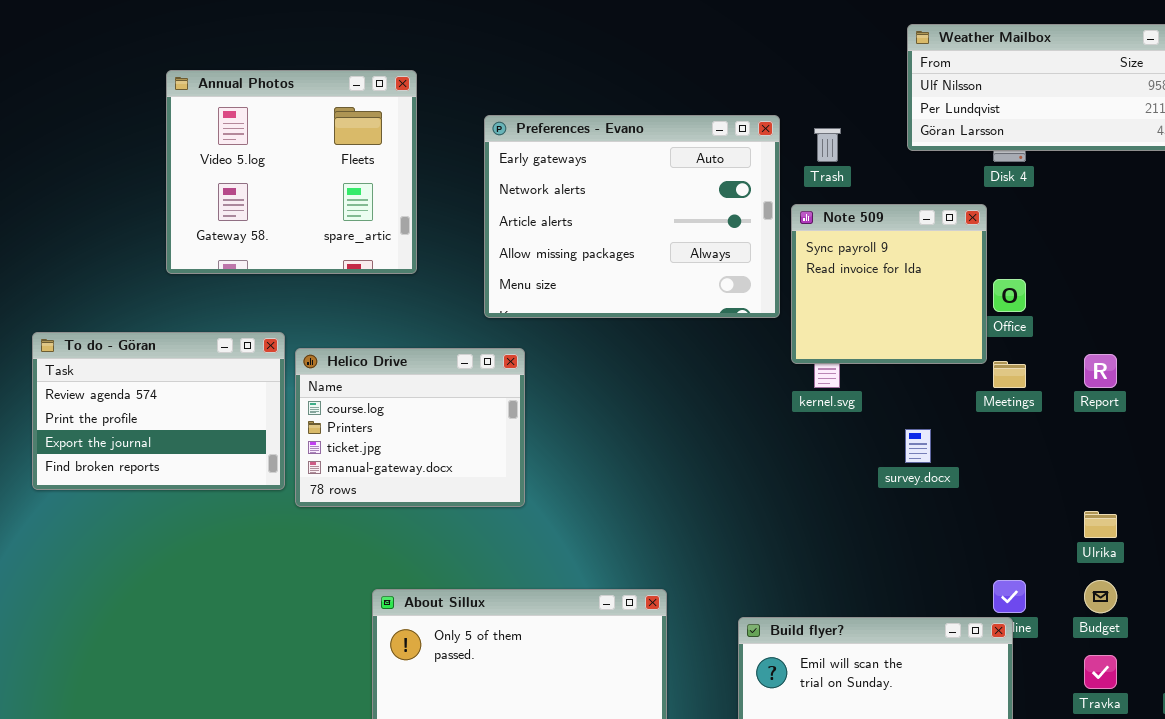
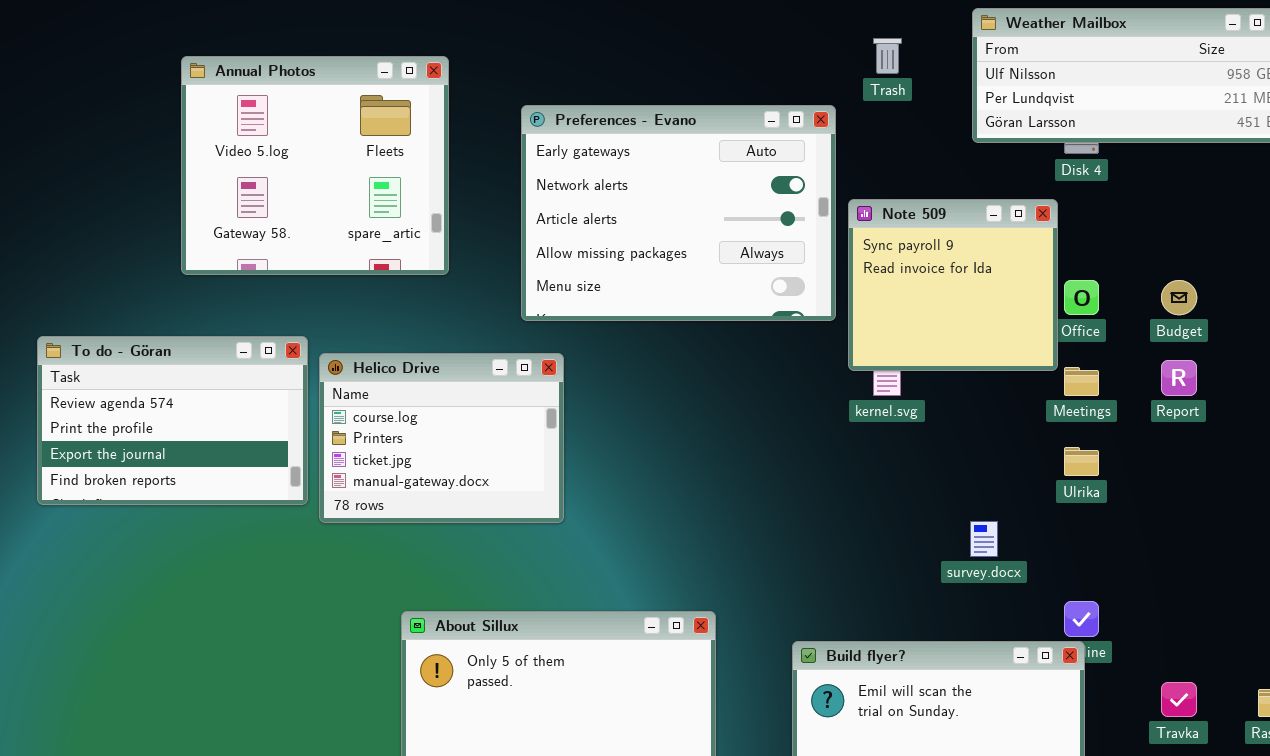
Trash: [814,128,841,162] -> [873,38,902,74], moved
survey.docx: [905,429,931,463] -> [970,521,998,557], moved
Ulrika: [1084,511,1117,538] -> [1064,447,1099,476], moved
Budget: [1084,580,1117,613] -> [1161,280,1197,315], moved

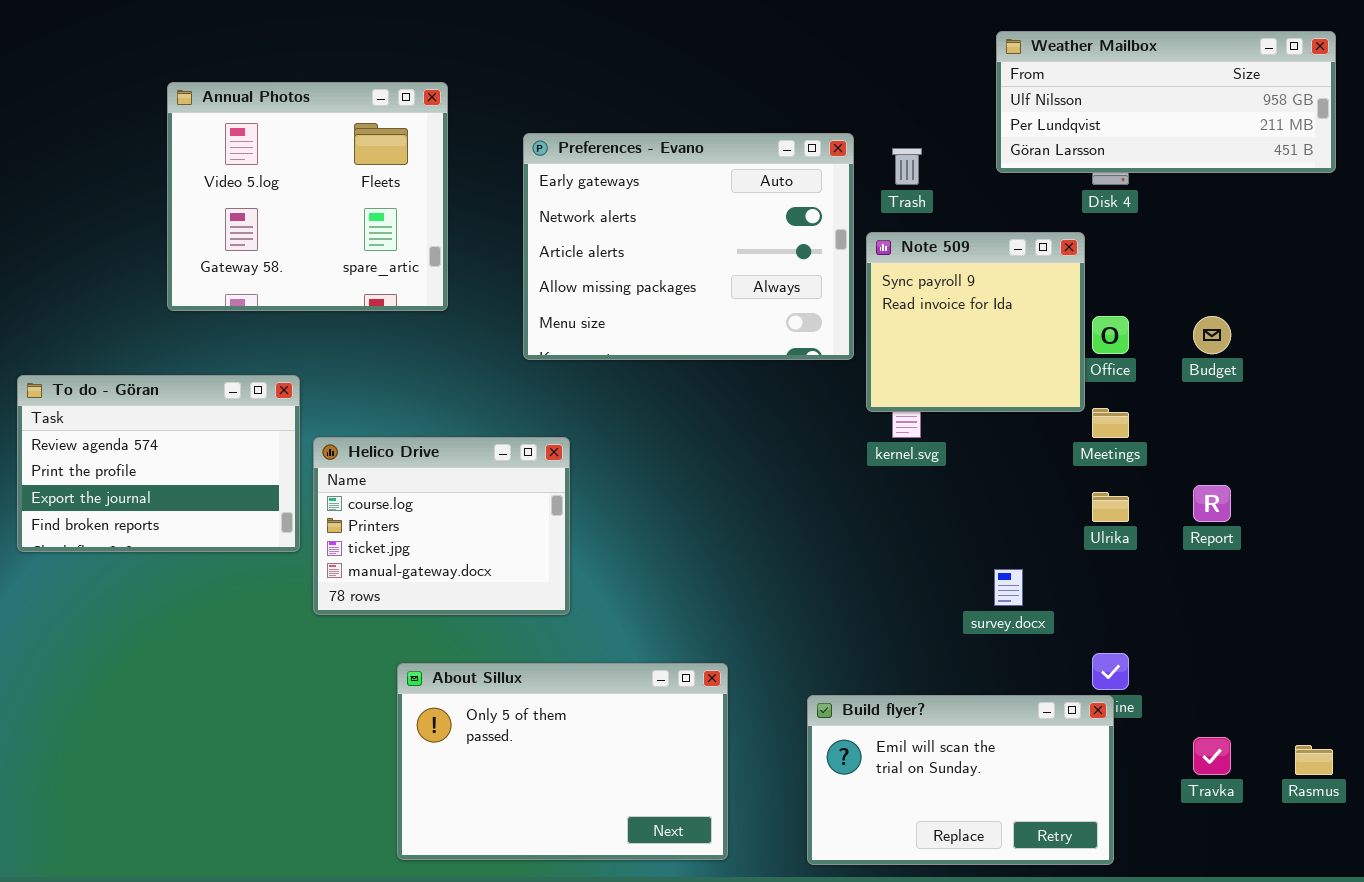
Trash: [873,38,902,74] -> [892,148,922,185], moved
Helico Drive: [319,353,564,523] -> [313,437,570,615], moved
Report: [1161,360,1197,396] -> [1193,485,1231,522], moved

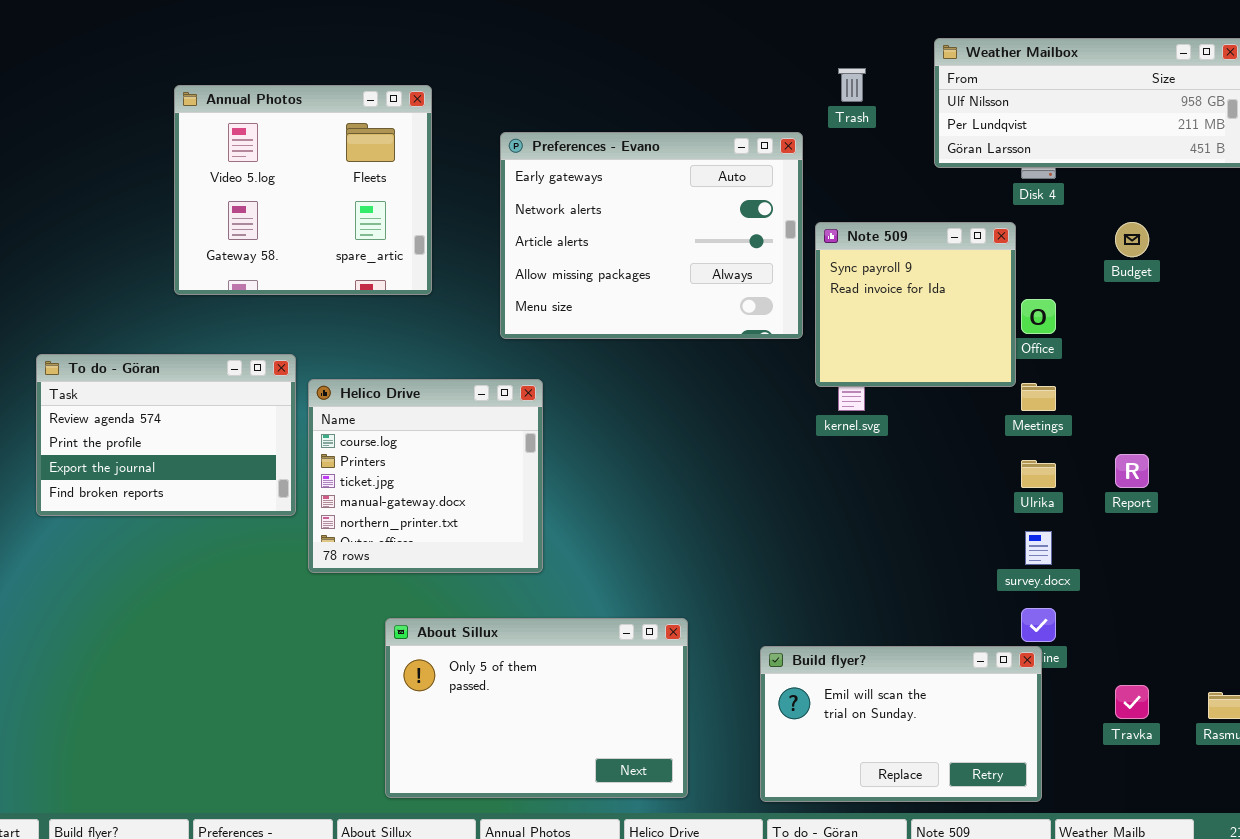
Trash: [892,148,922,185] -> [838,68,866,102], moved
Budget: [1193,316,1231,354] -> [1115,222,1149,257], moved
Helico Drive: [313,437,570,615] -> [308,379,543,573], resized
survey.docx: [994,569,1023,606] -> [1025,531,1052,565], moved

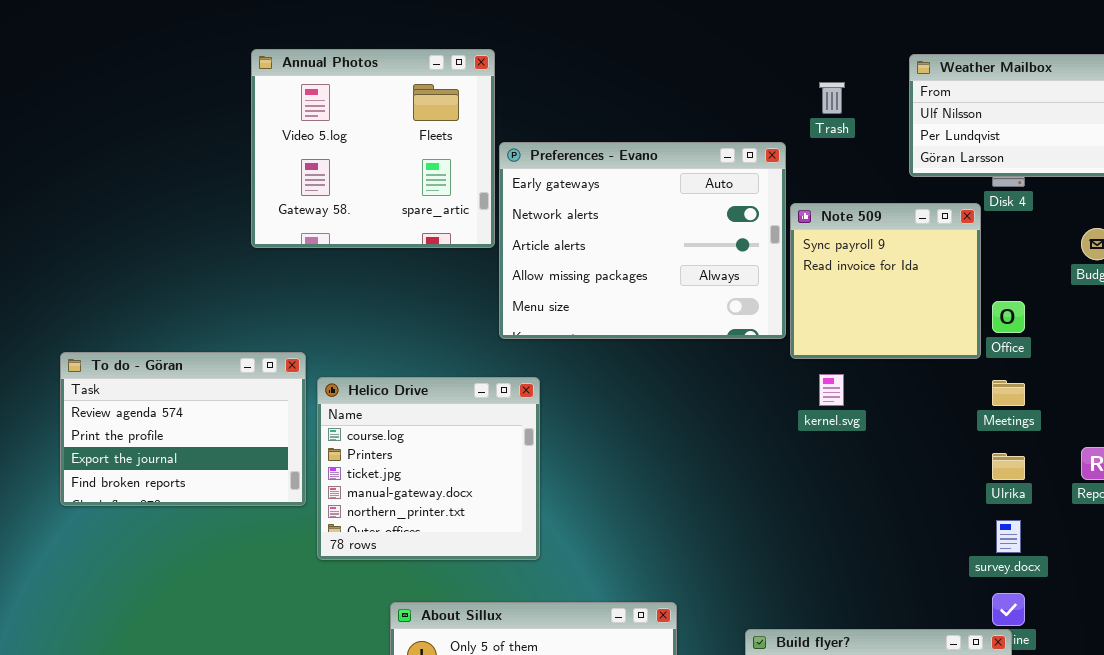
Annual Photos: [174,85,432,295] -> [251,49,495,248], moved
Note 509: [815,222,1016,387] -> [790,203,981,359], moved

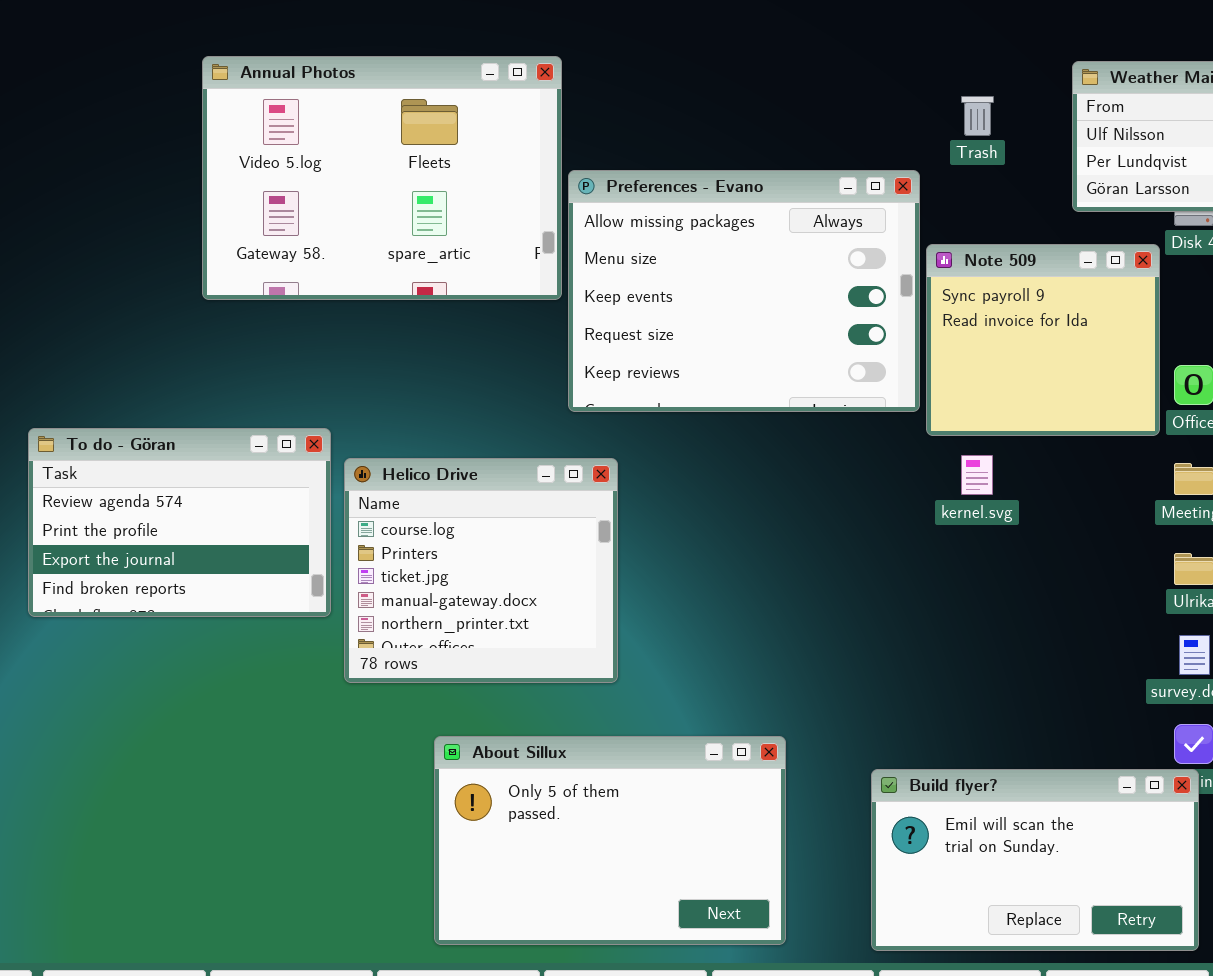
Annual Photos: [251,49,495,248] -> [202,56,562,300], resized
Preferences - Evano: [499,142,786,339] -> [568,170,920,412], scrolled down 3 rows

